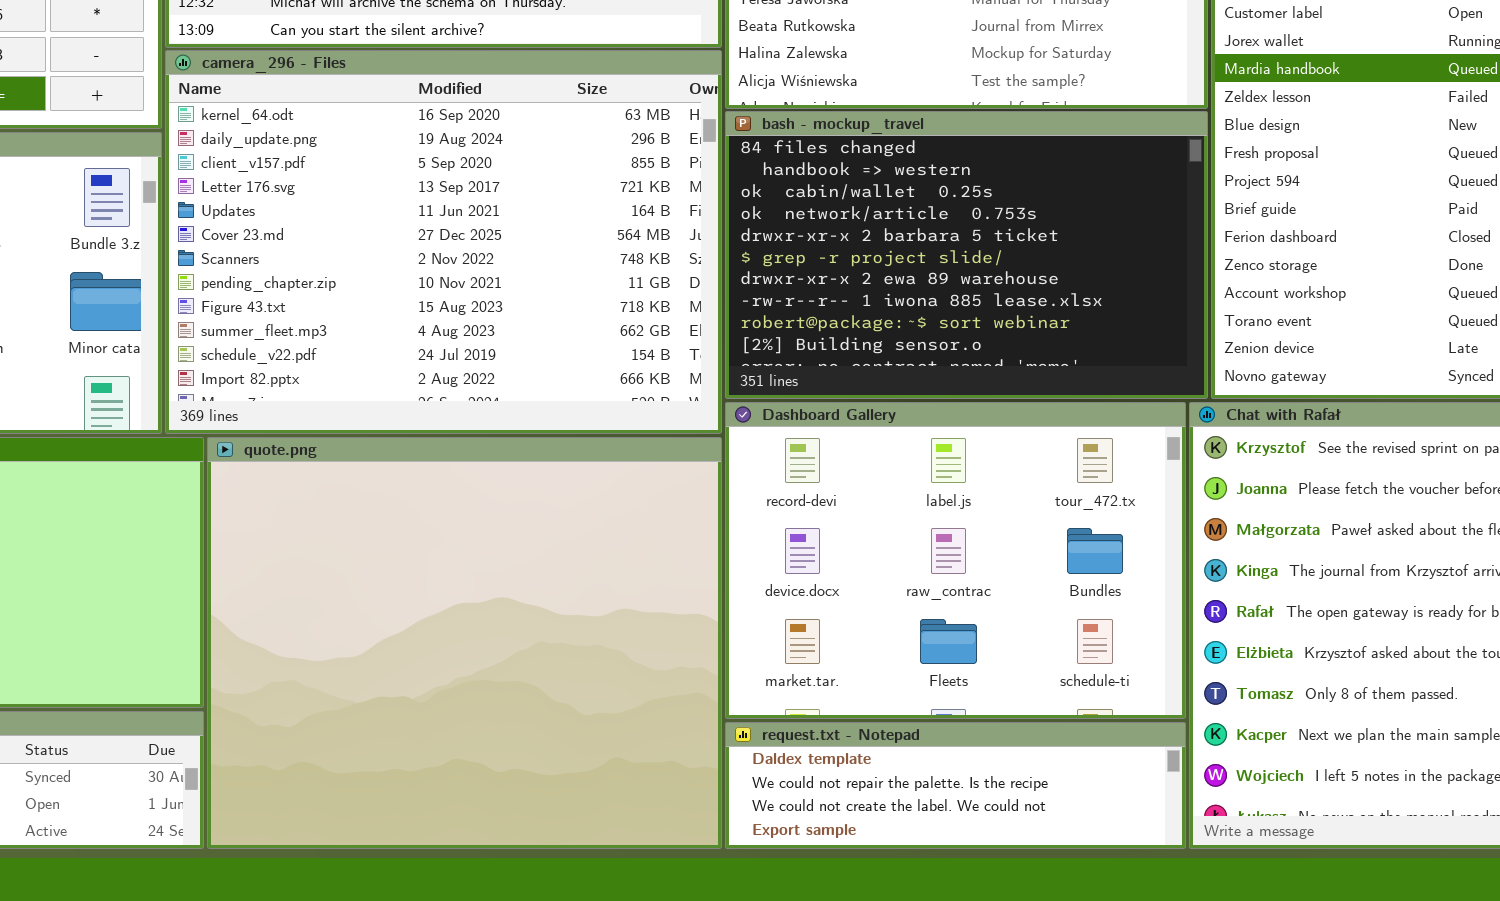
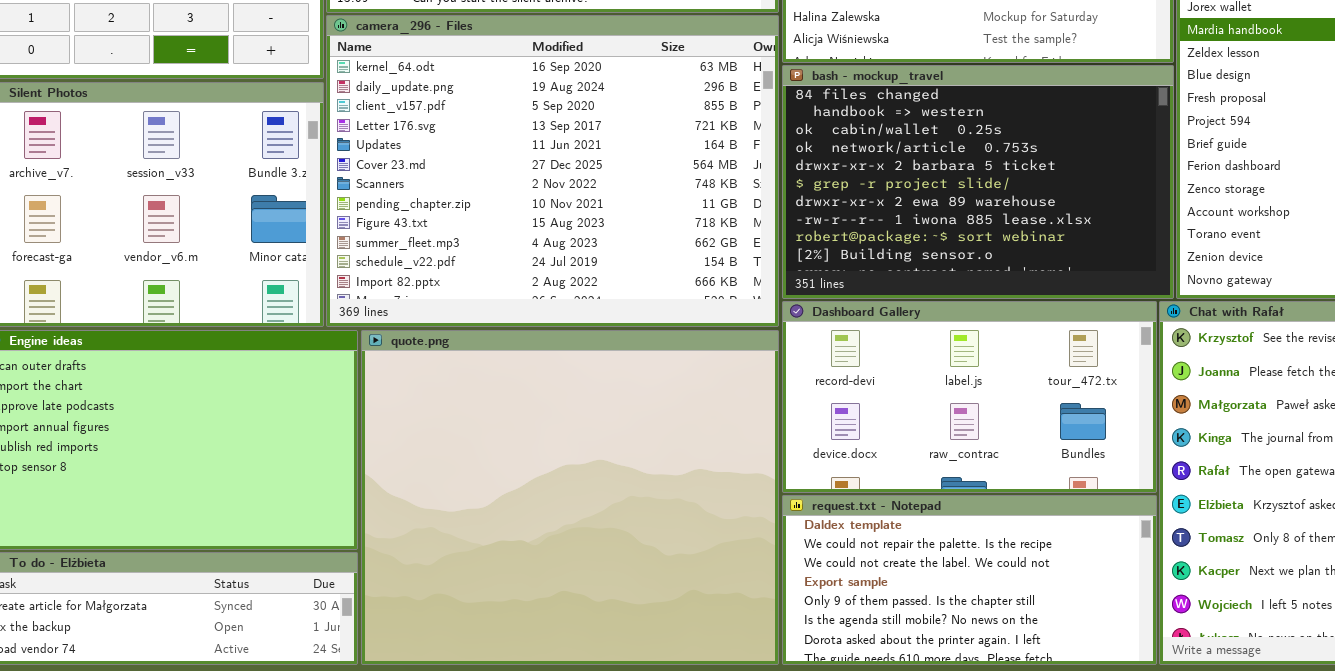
Dashboard Gallery: [725,402,1186,719] -> [782,301,1157,493], resized
request.txt - Notepad: [725,722,1186,849] -> [782,495,1157,665], resized

